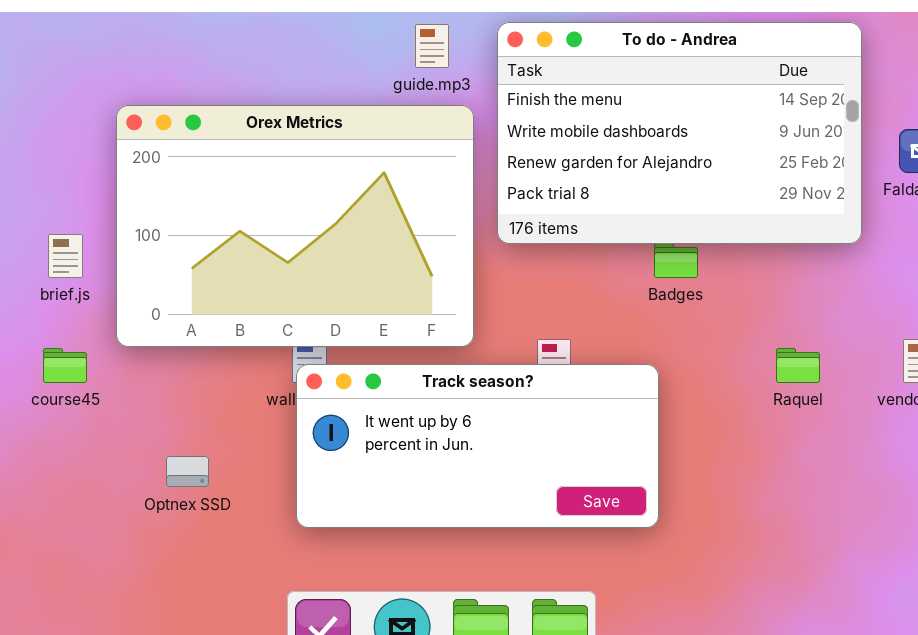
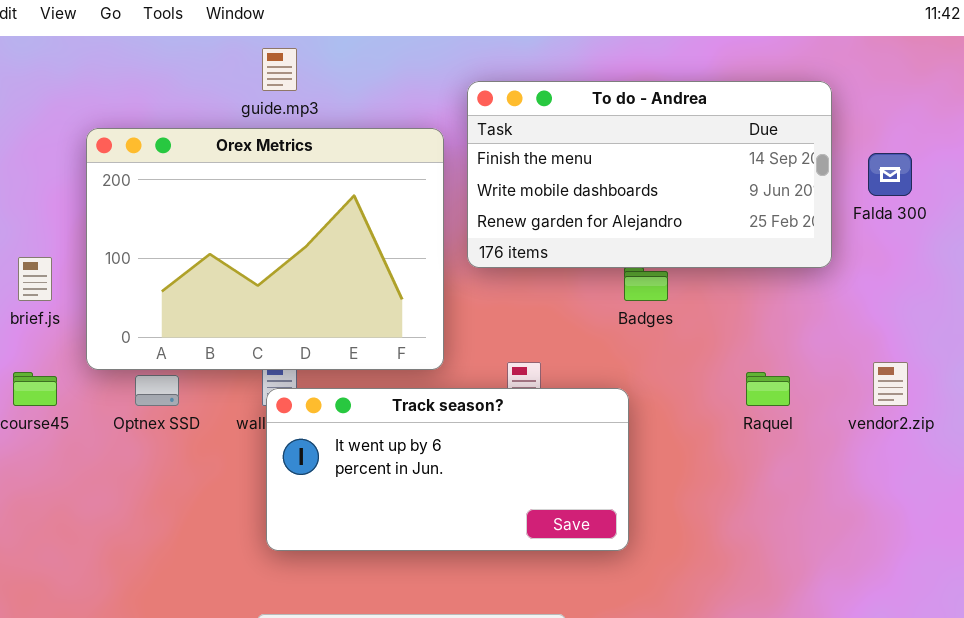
To do - Andrea: [497,22,862,244] -> [467,81,832,268], resized
guide.mp3: [415,24,449,68] -> [262,48,297,91], moved
Optnex SSD: [166,456,209,487] -> [135,375,179,406], moved

